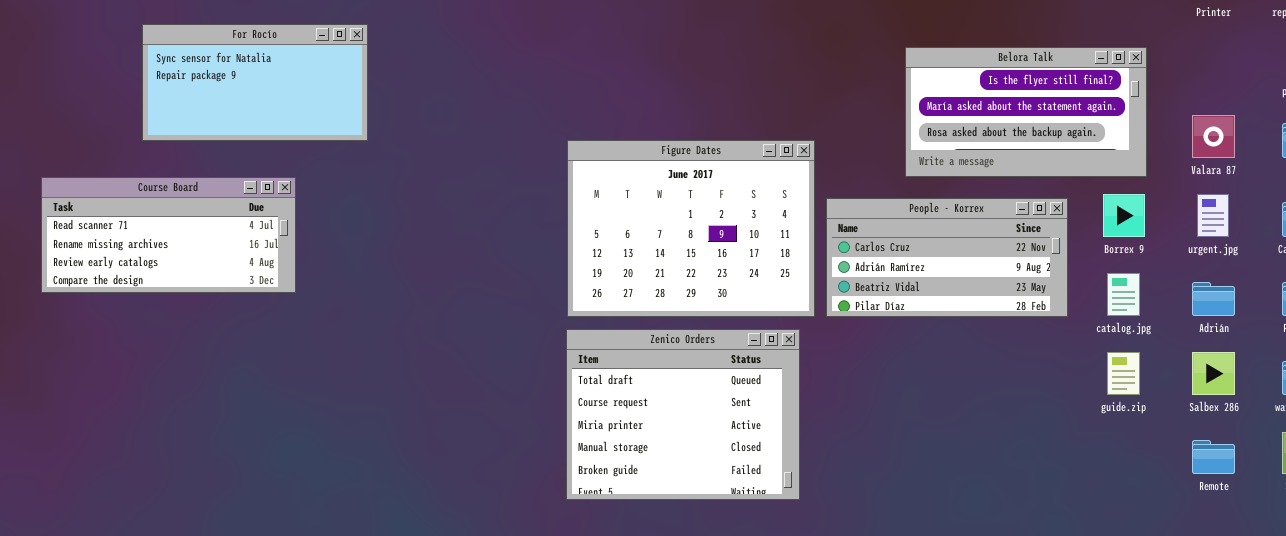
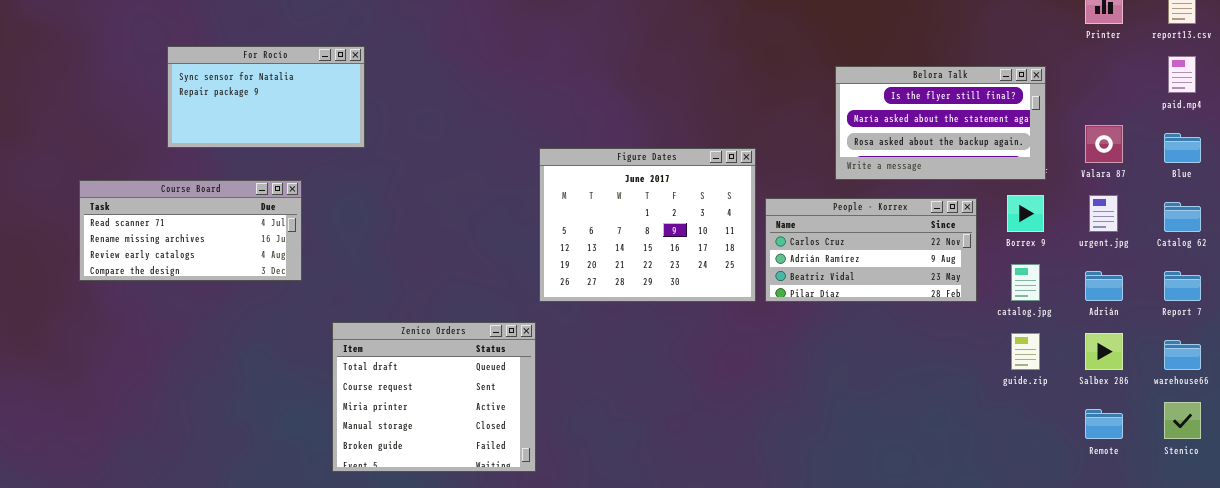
Zenico Orders: [566,329,800,500] -> [332,322,536,472], moved

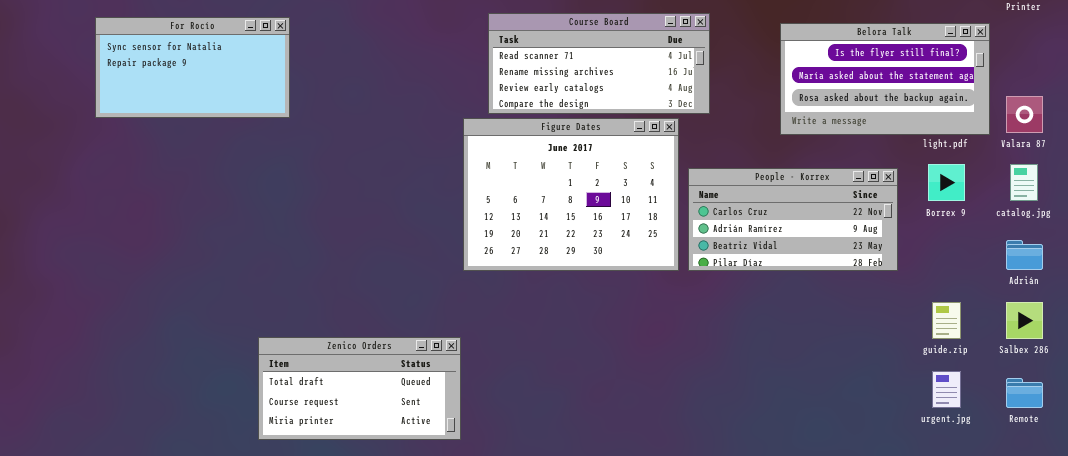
Belora Talk: [835,66,1046,180] -> [780,23,990,135], moved
Course Board: [79,180,302,281] -> [488,13,710,114], moved
urgent.jpg: [1089,195,1118,232] -> [932,371,961,408], moved
catalog.jpg: [1011,264,1040,301] -> [1010,164,1038,201], moved
Zenico Orders: [332,322,536,472] -> [258,337,461,440], resized

